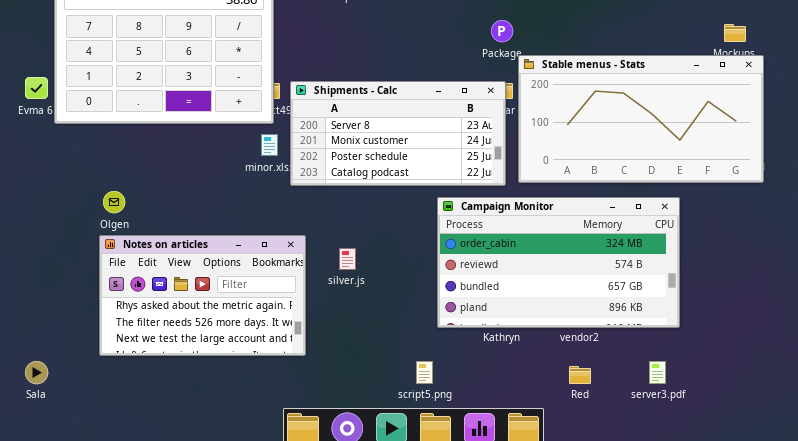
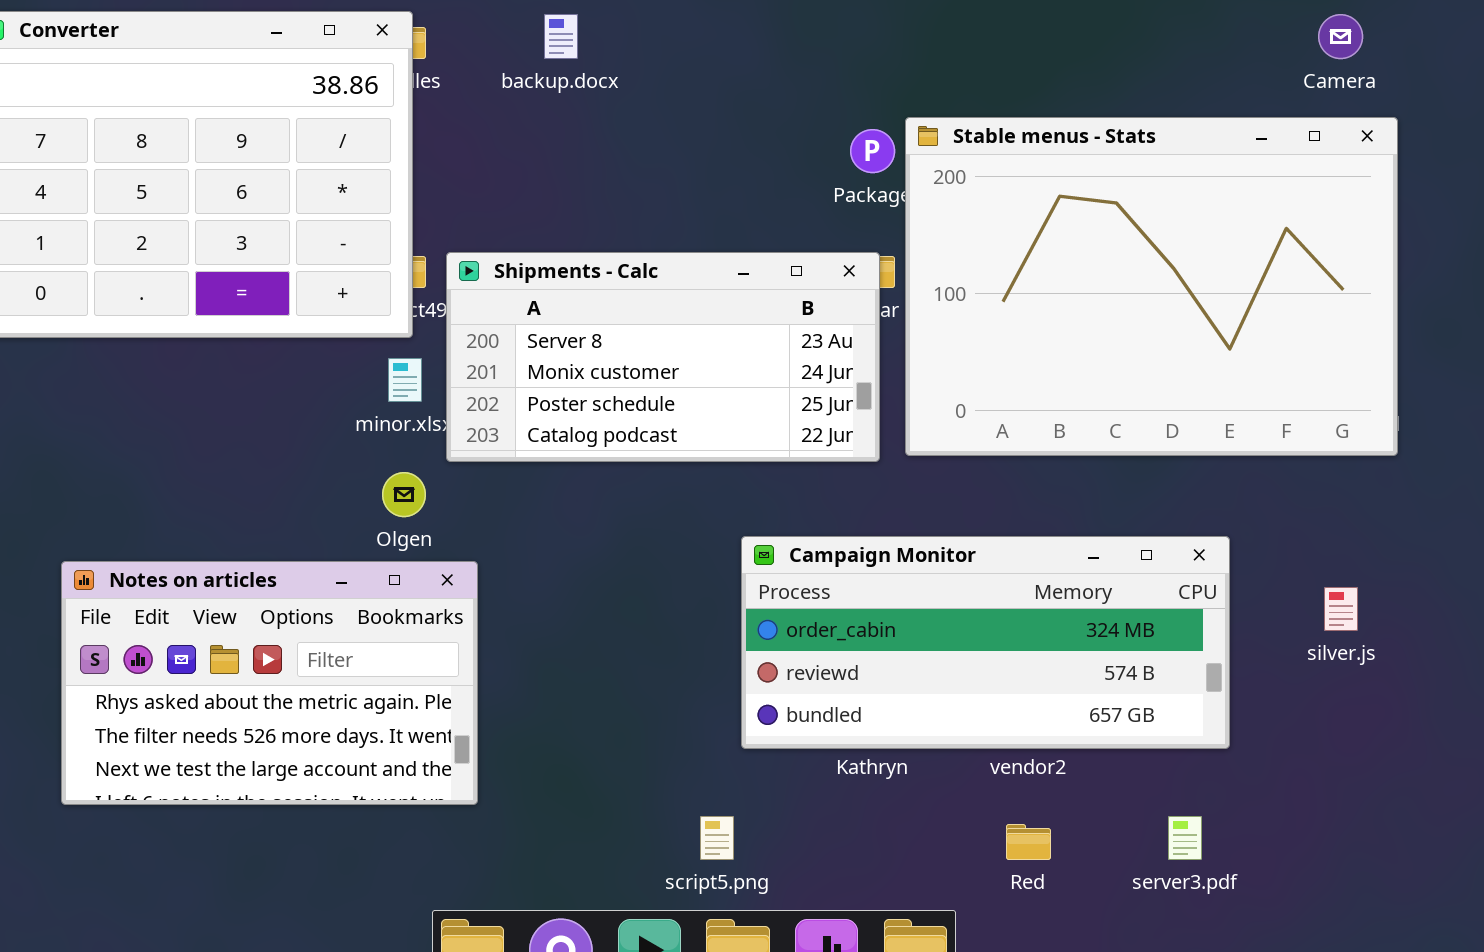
Stable menus - Stats: [518,55,764,183] -> [905,117,1398,456], resized
Olgen: [103,191,125,213] -> [382,472,426,517], moved
Campaign Monitor: [437,197,680,328] -> [741,536,1230,749], resized
silver.js: [339,248,356,270] -> [1324,587,1358,631], moved

